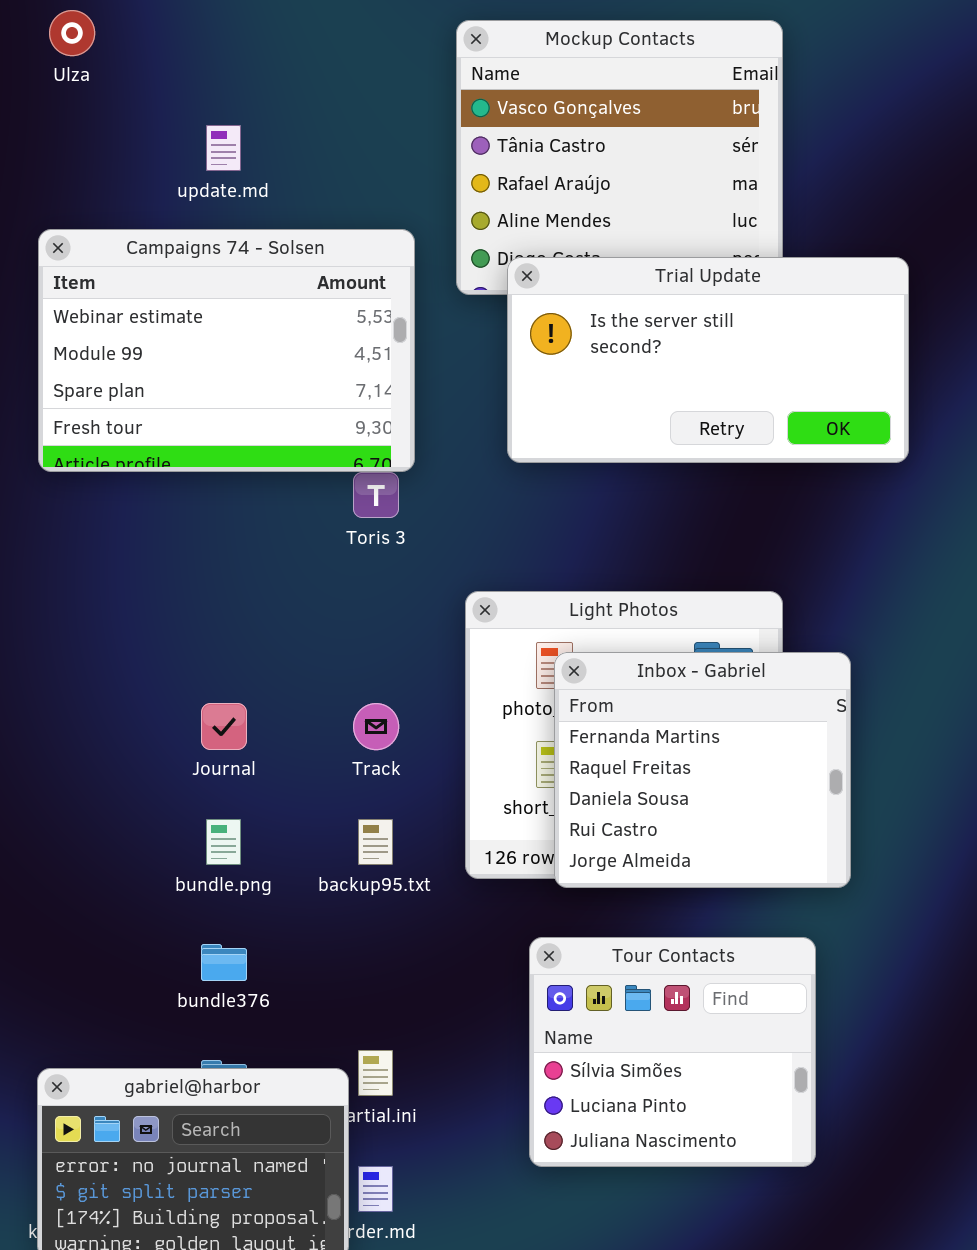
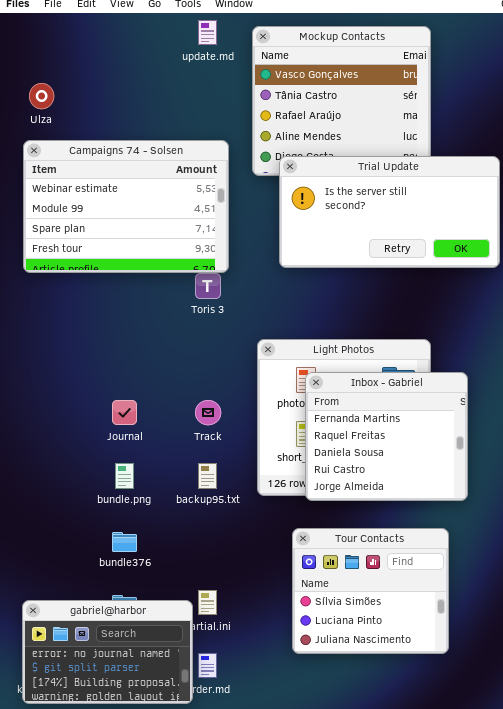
Ulza: [49,10,95,56] -> [29,83,54,109], moved
update.md: [206,125,241,171] -> [198,20,217,45], moved

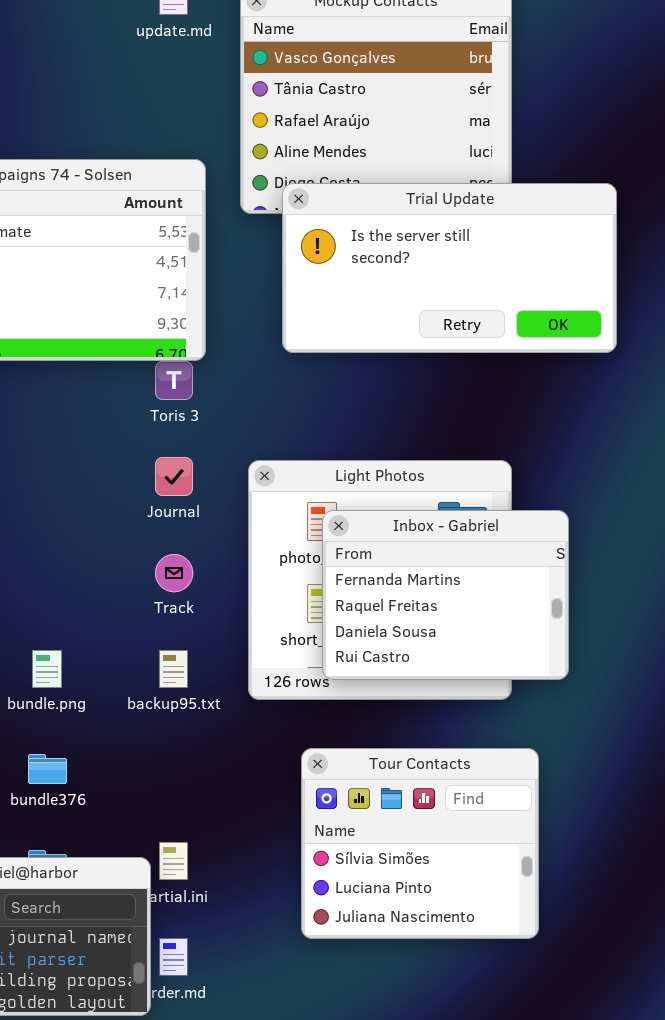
Inbox - Gabriel: [305,372,468,501] -> [322,510,569,680], resized
Journal: [112,400,137,425] -> [155,457,193,496], moved

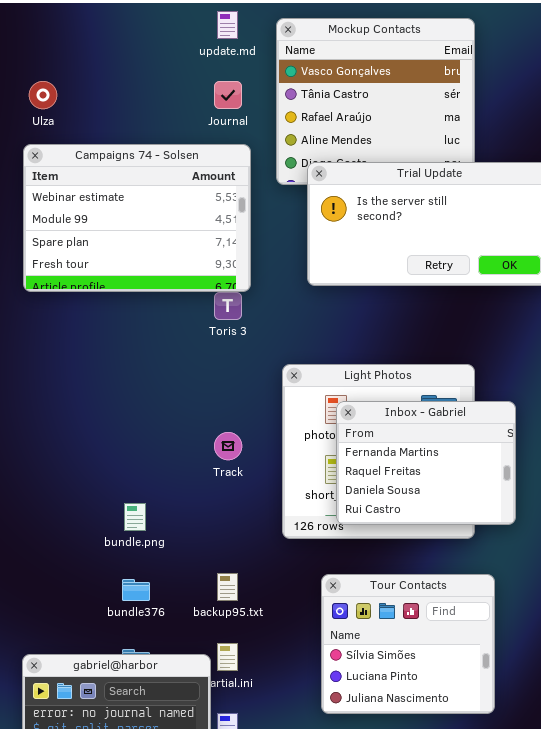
Journal: [155,457,193,496] -> [214,81,242,109], moved
backup95.txt: [159,650,188,688] -> [217,573,238,601], moved

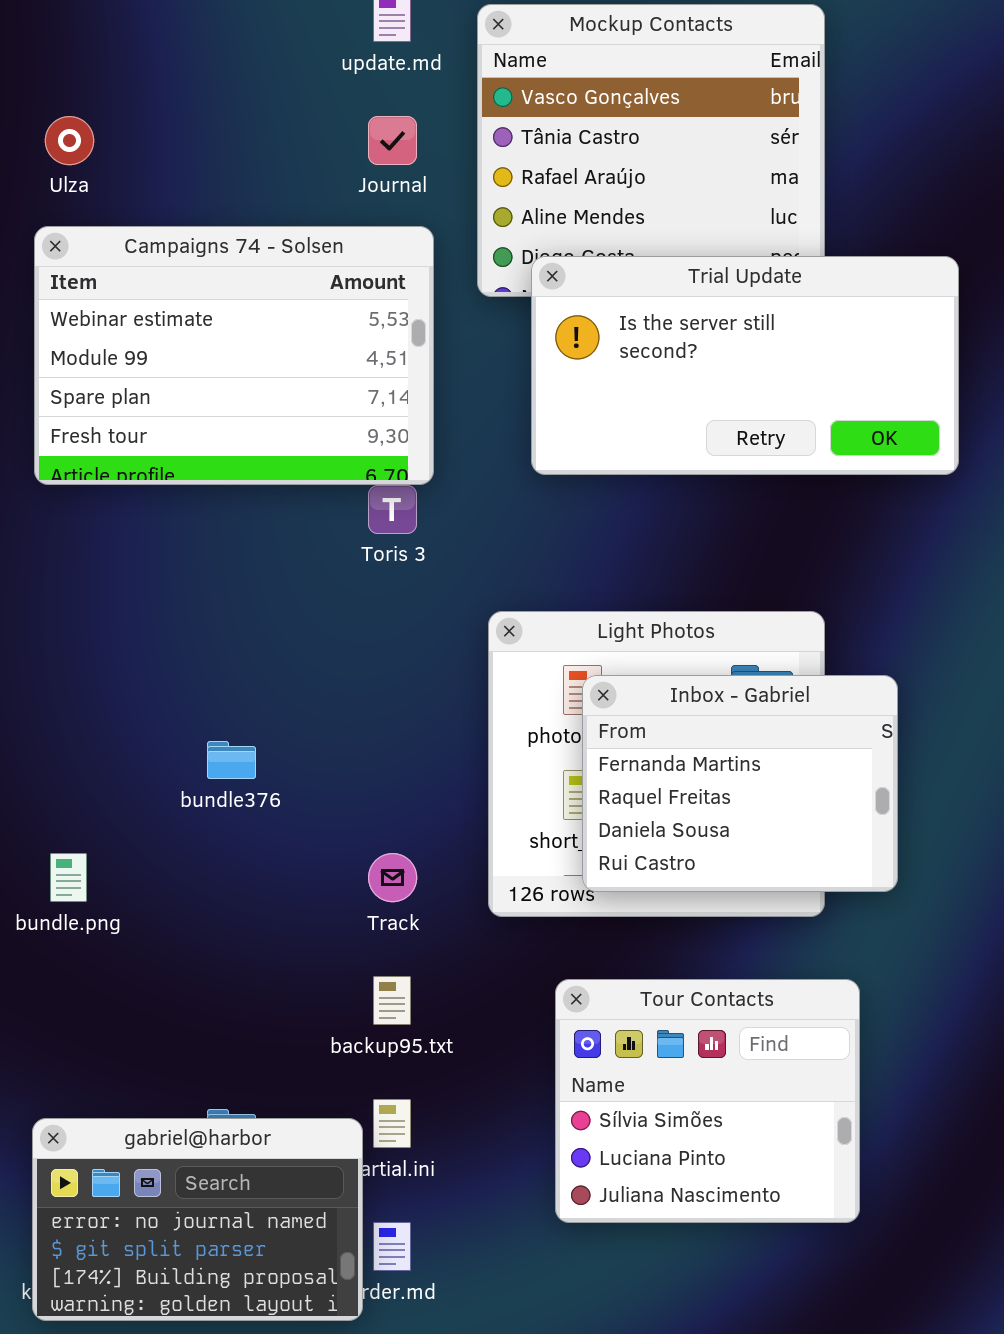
Track: [214,432,242,460] -> [368,853,417,902], moved
bundle.png: [124,503,146,531] -> [50,853,87,902], moved
bundle376: [122,579,150,601] -> [207,741,256,779], moved

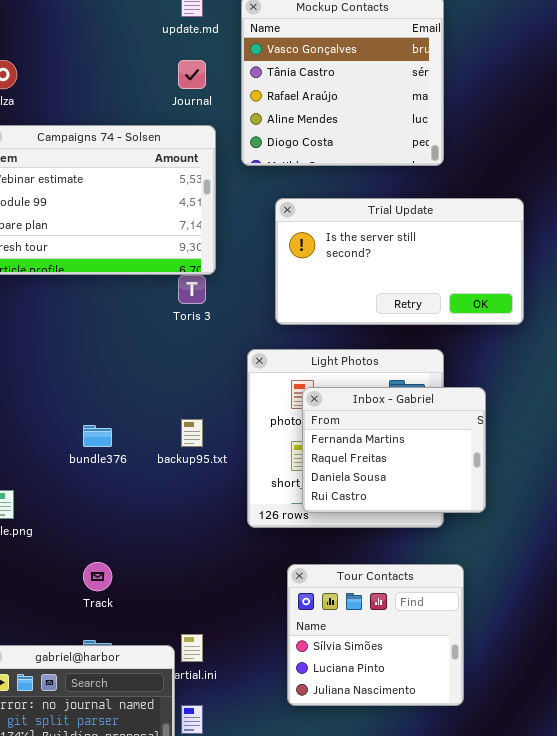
Trial Update: [531,256,959,475] -> [275,198,524,325], moved
Track: [368,853,417,902] -> [83,562,112,591], moved
backup95.txt: [373,976,411,1025] -> [181,419,203,447], moved

